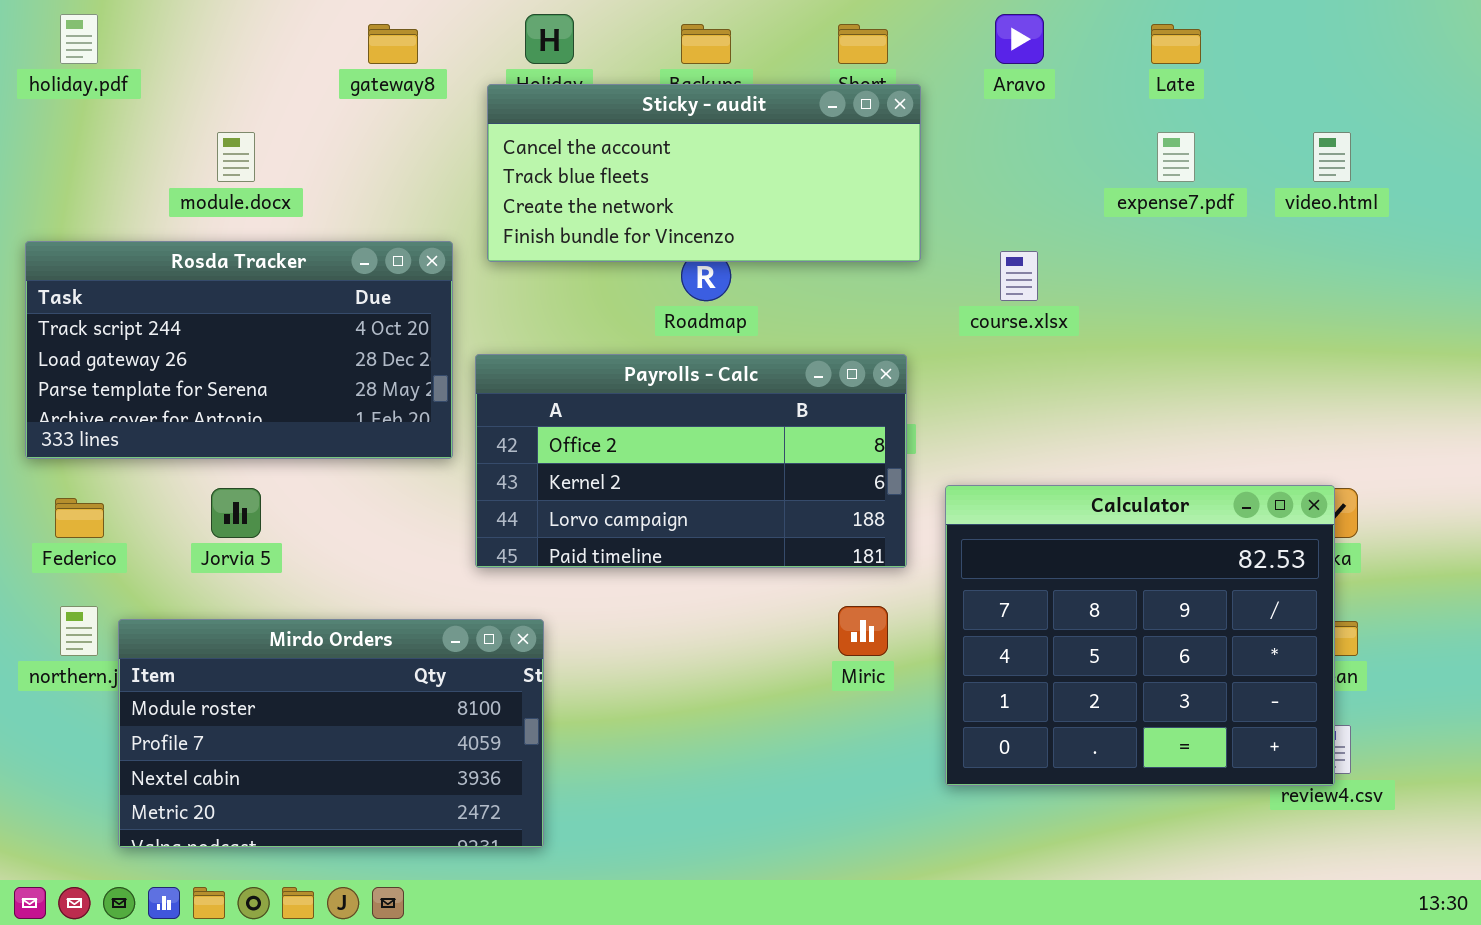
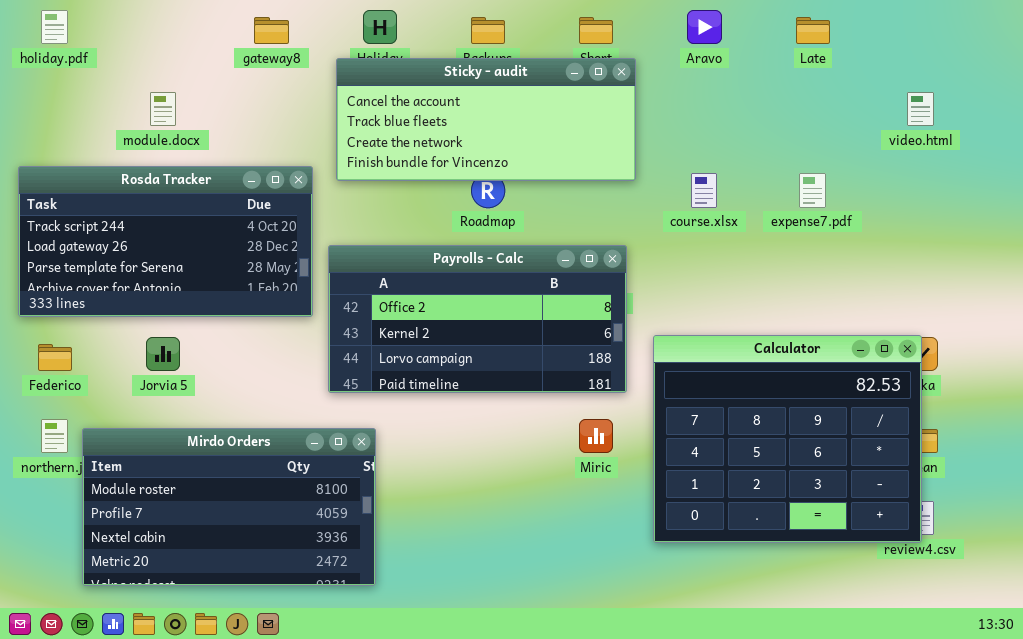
expense7.pdf: [1157,132,1195,182] -> [799,173,826,208], moved

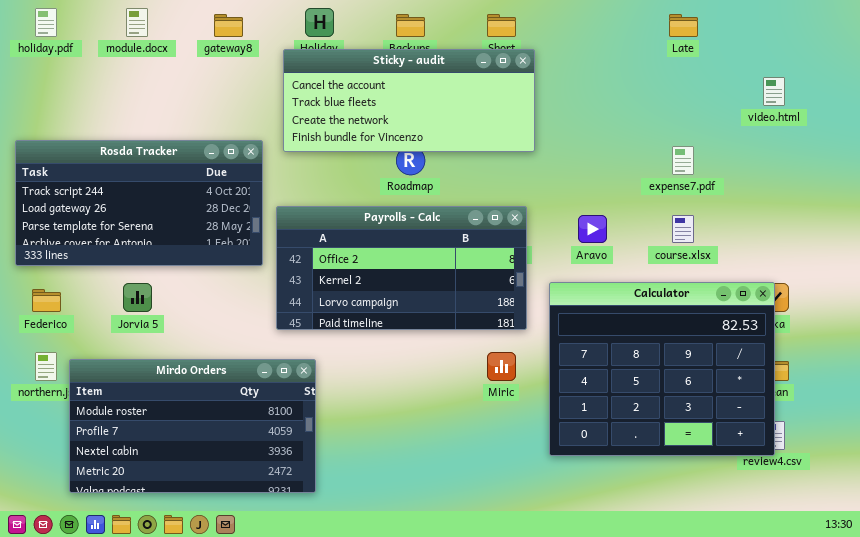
Aravo: [687,10,722,44] -> [578,215,607,243], moved
module.docx: [150,92,176,126] -> [126,8,148,37], moved
course.xlsx: [691,173,717,208] -> [672,215,694,243], moved

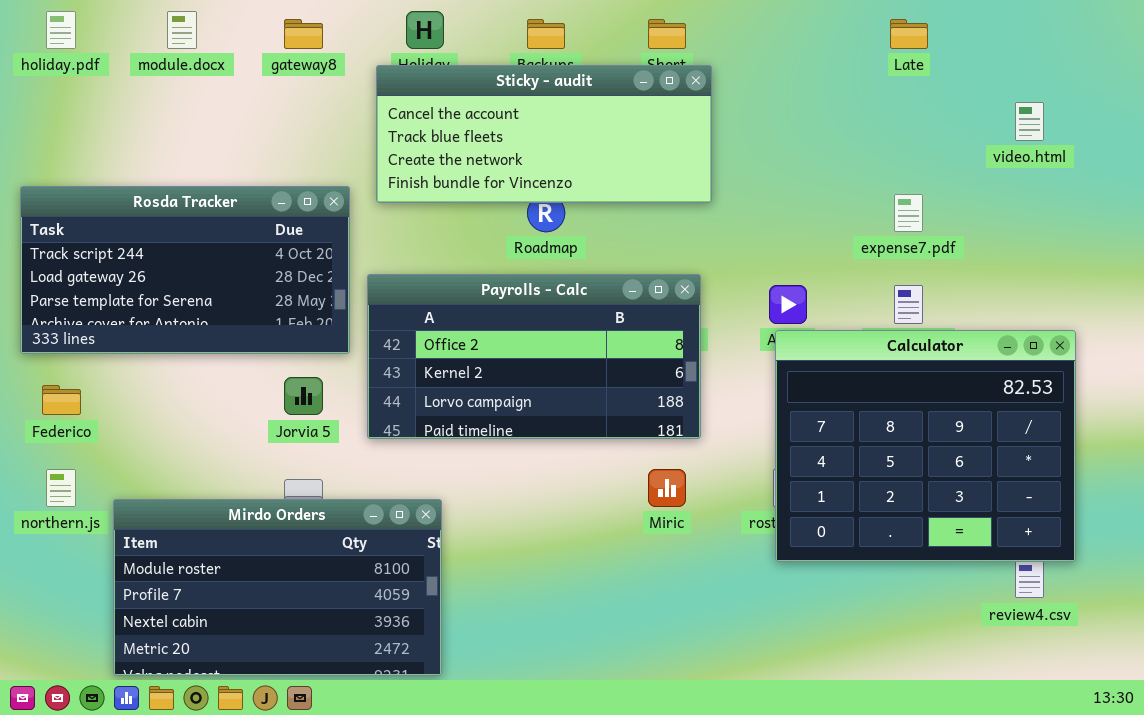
Calculator: [549,282,775,456] -> [775,330,1076,562], moved
Jorvia 5: [123,283,152,312] -> [284,377,323,415], moved
Mirdo Orders: [69,359,316,493] -> [113,499,442,676], moved

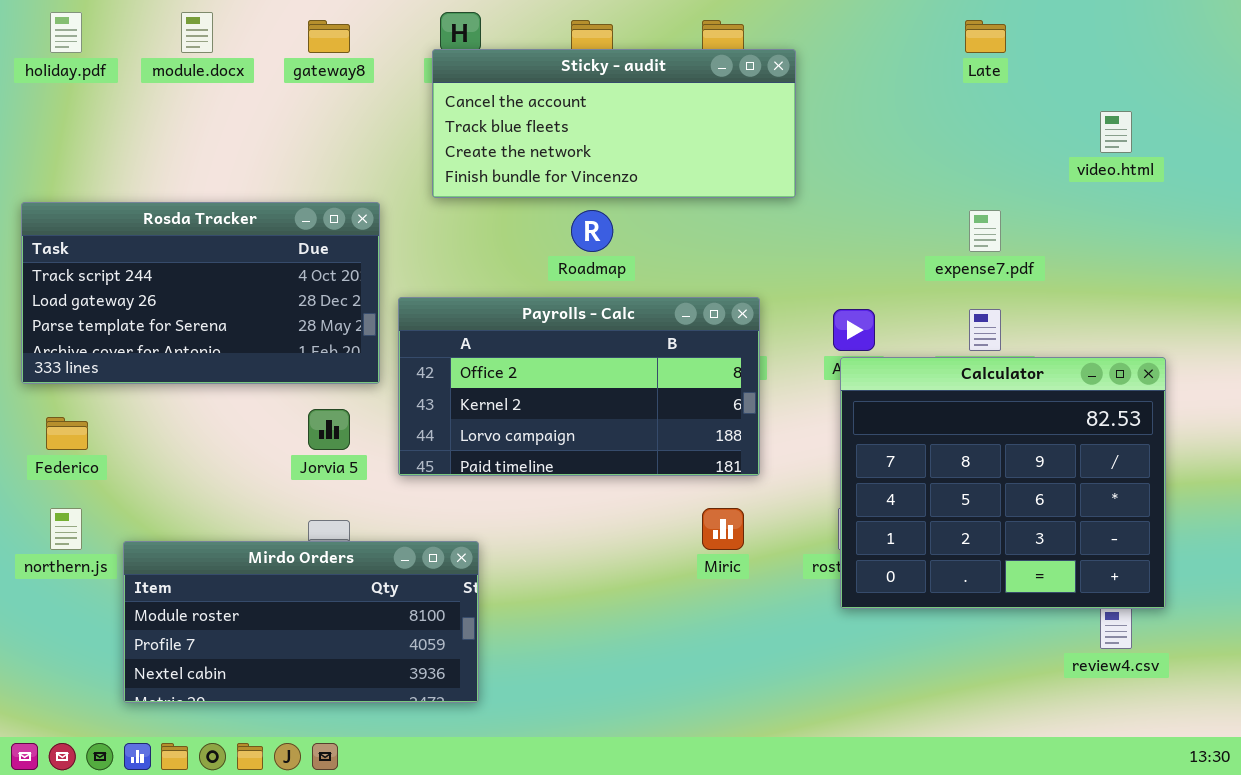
Sticky - audit: [376,65,712,203] -> [432,49,796,198], moved
Mirdo Orders: [113,499,442,676] -> [123,541,479,703], resized

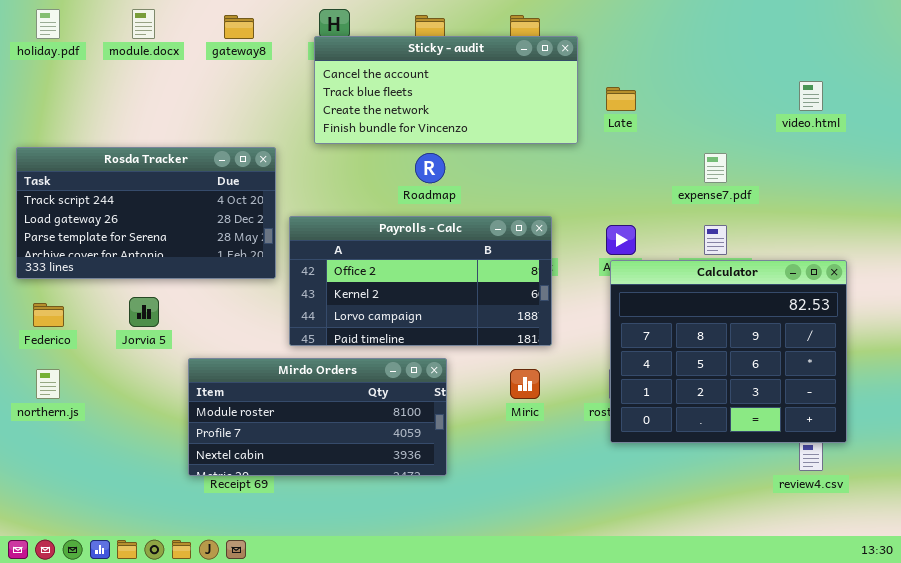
Late: [965,20,1006,53] -> [606,87,636,111], moved
Jorvia 5: [308,409,350,450] -> [129,297,159,327], moved
Mirdo Orders: [123,541,479,703] -> [188,358,447,476], moved

